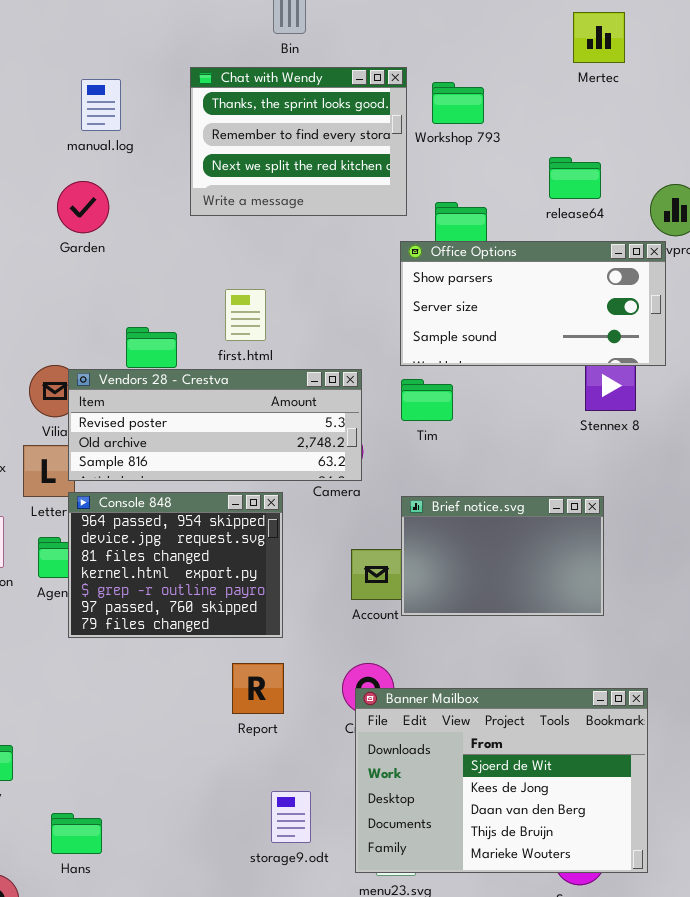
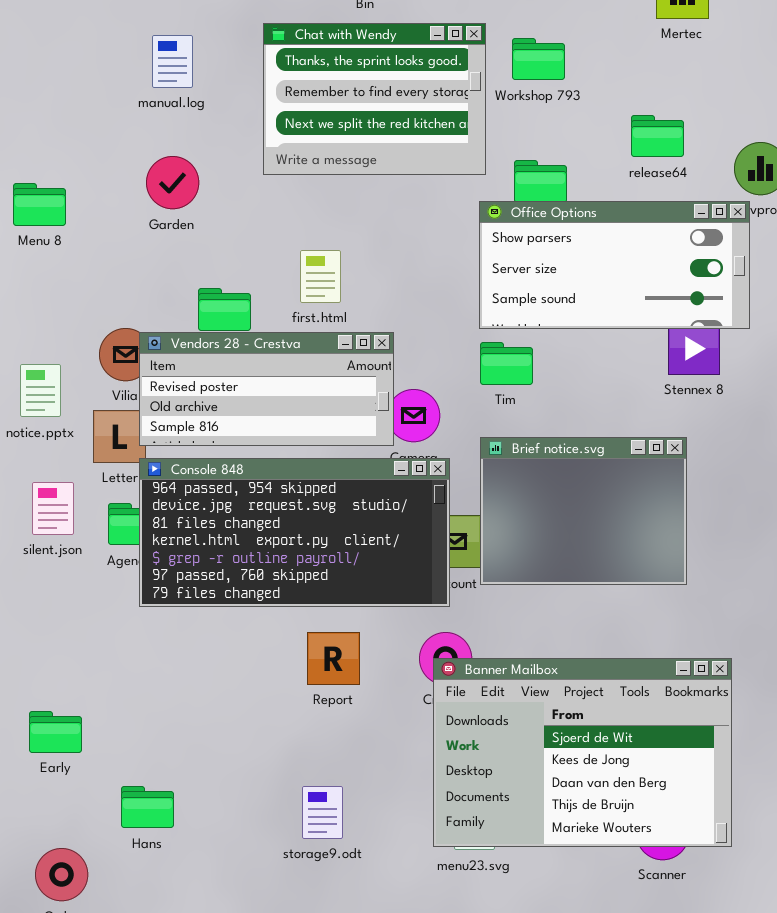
Garden: [57,181,109,233] -> [146,156,199,209], moved
Vendors 28 - Crestva: [68,369,362,481] -> [139,332,394,446], resized
Console 848: [68,492,283,638] -> [139,458,450,607], resized
Brief notice.svg: [401,496,604,616] -> [480,437,687,585], resized
storage9.odt: [271,791,311,843] -> [302,786,343,839], moved

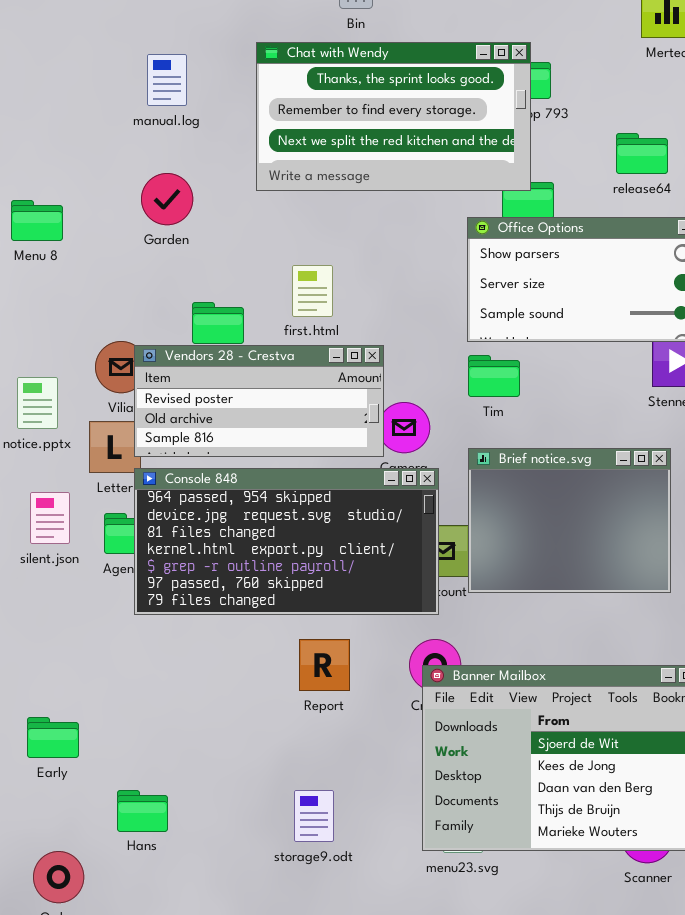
Chat with Wendy: [263,23,486,175] -> [256,42,531,191], resized

